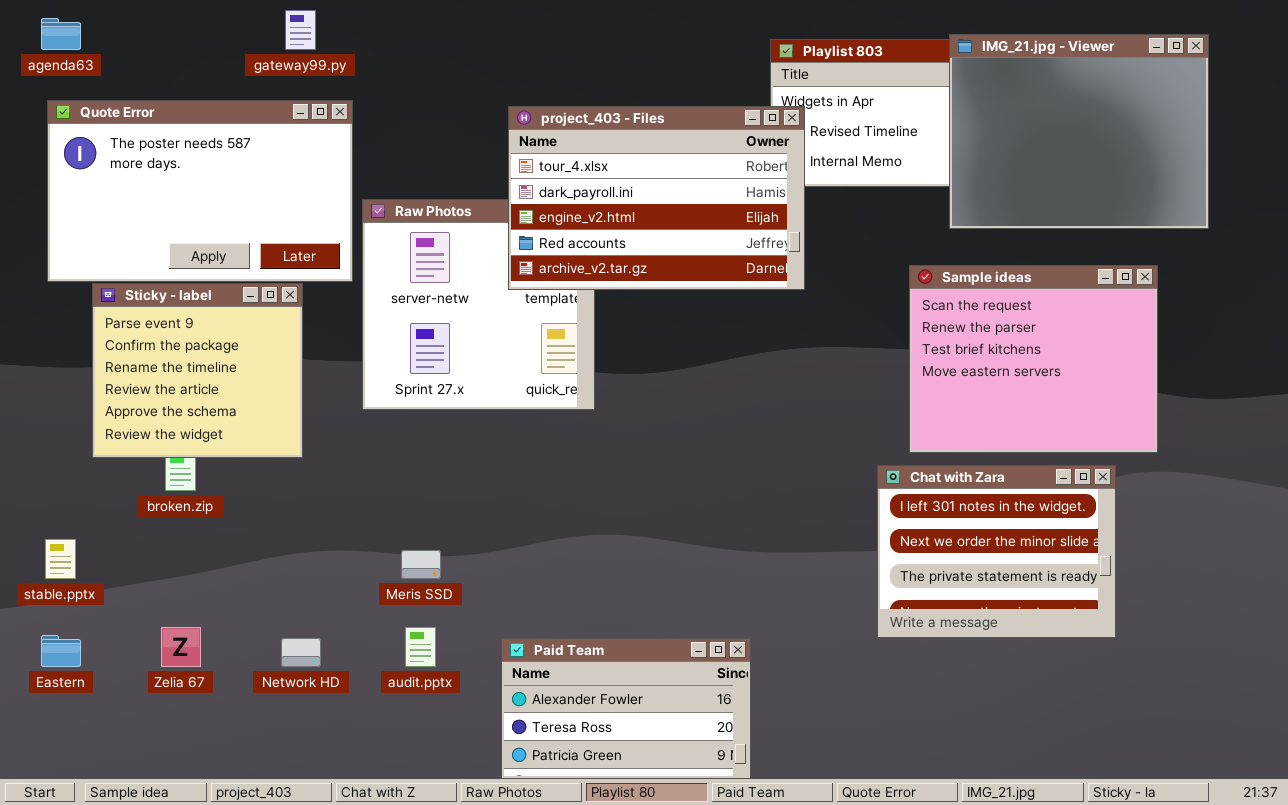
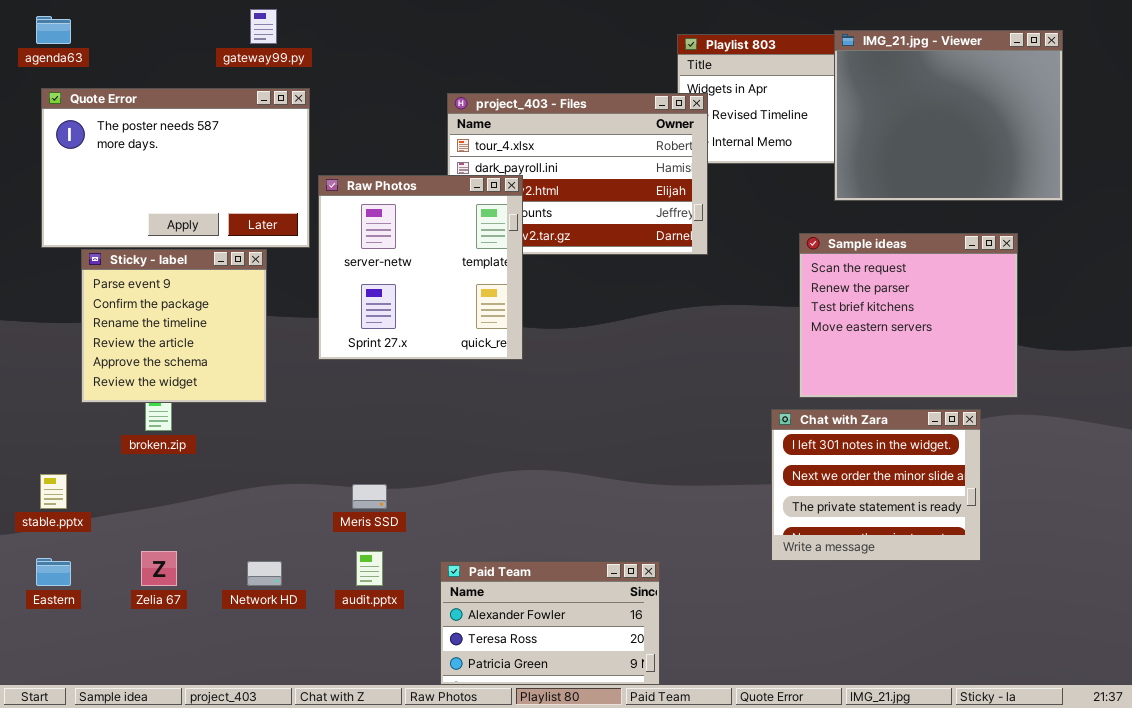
Raw Photos: [362,199,595,410] -> [318,175,523,360], raised

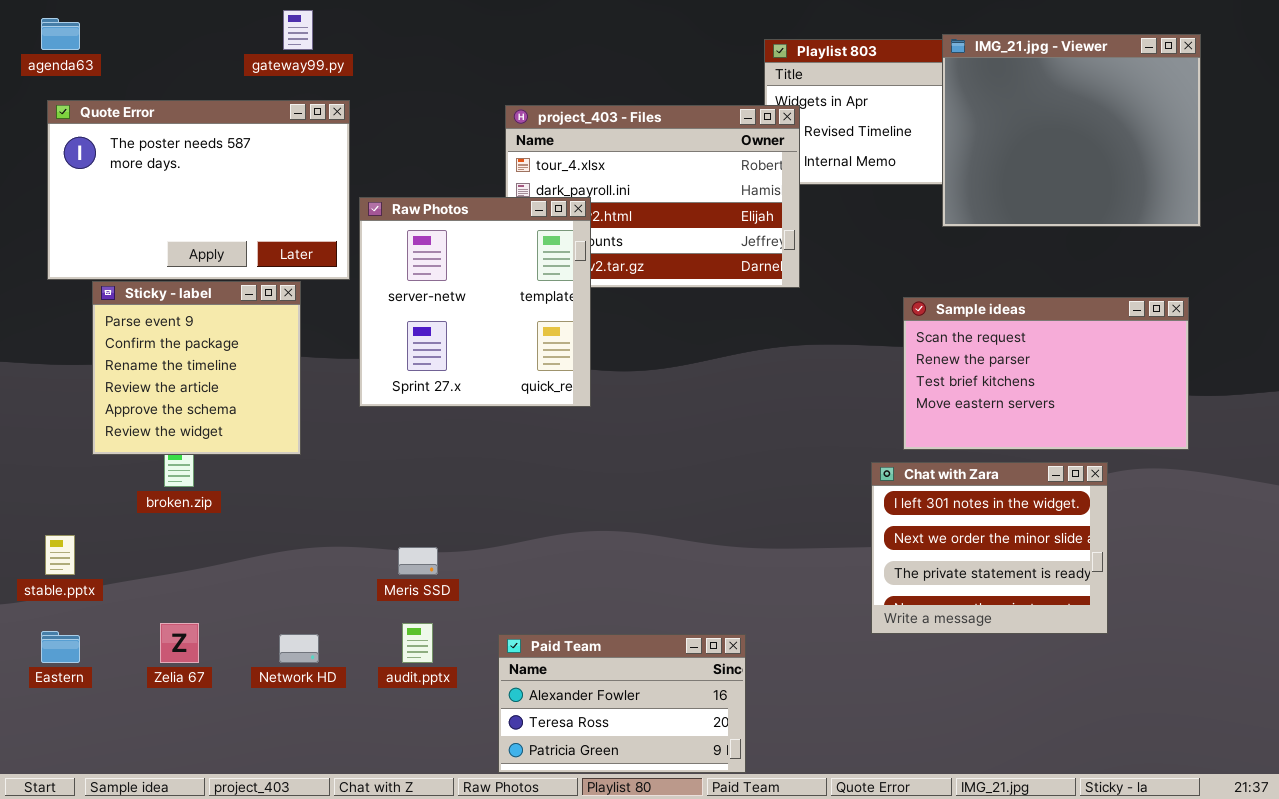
Sample ideas: [799,233,1018,398] -> [903,297,1189,450], resized

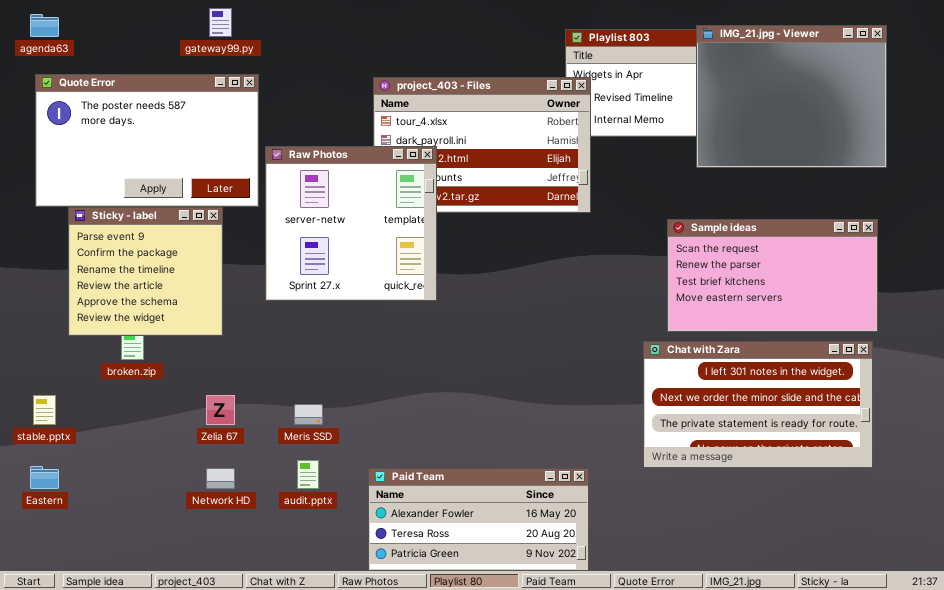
Chat with Zara: [871,462,1108,634] -> [643,341,873,468], resized
Zelia 67: [160,623,199,663] -> [206,395,235,425], moved
Paid Team: [498,634,746,773] -> [368,468,589,571], resized

